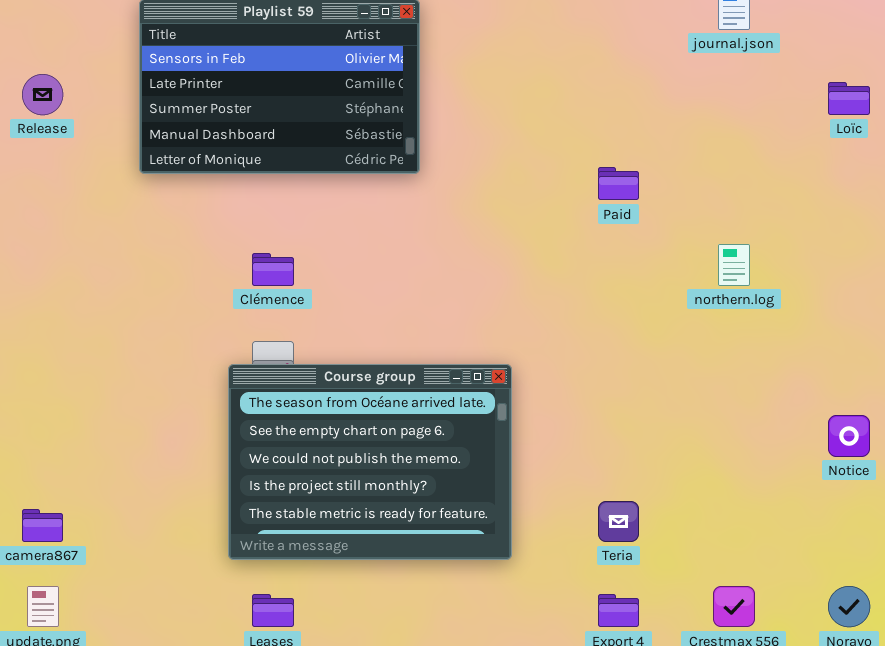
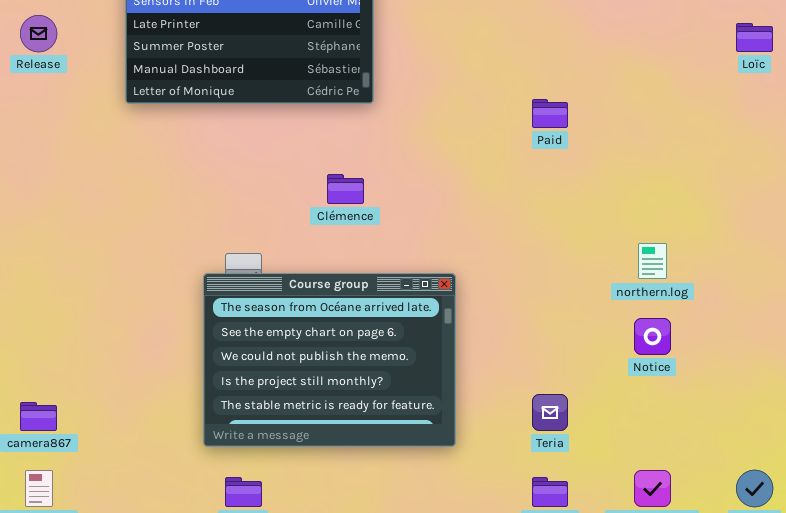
northern.log: [718,244,750,286] -> [638,243,667,279], moved
Clémence: [252,253,294,286] -> [327,174,364,204], moved
Notice: [828,415,870,457] -> [634,318,671,355], moved

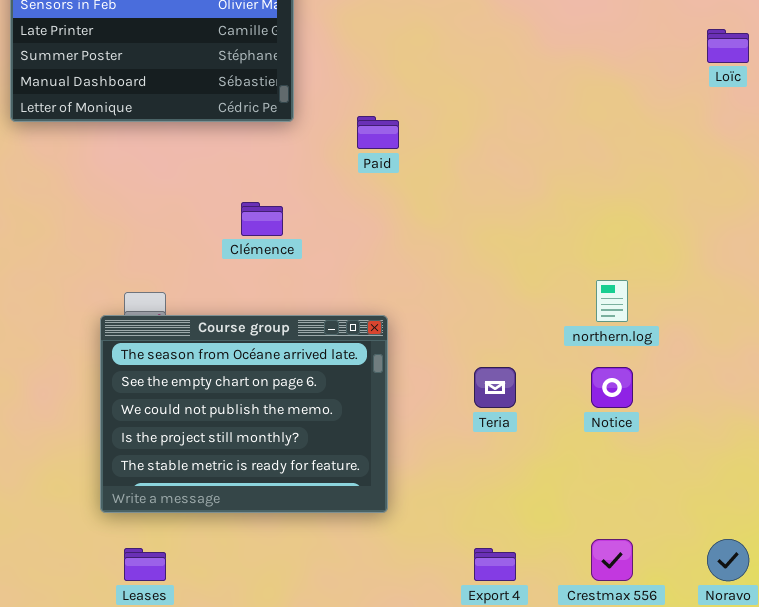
Paid: [532,99,568,128] -> [357,116,399,149], moved
Teria: [532,394,568,431] -> [474,367,516,408], moved

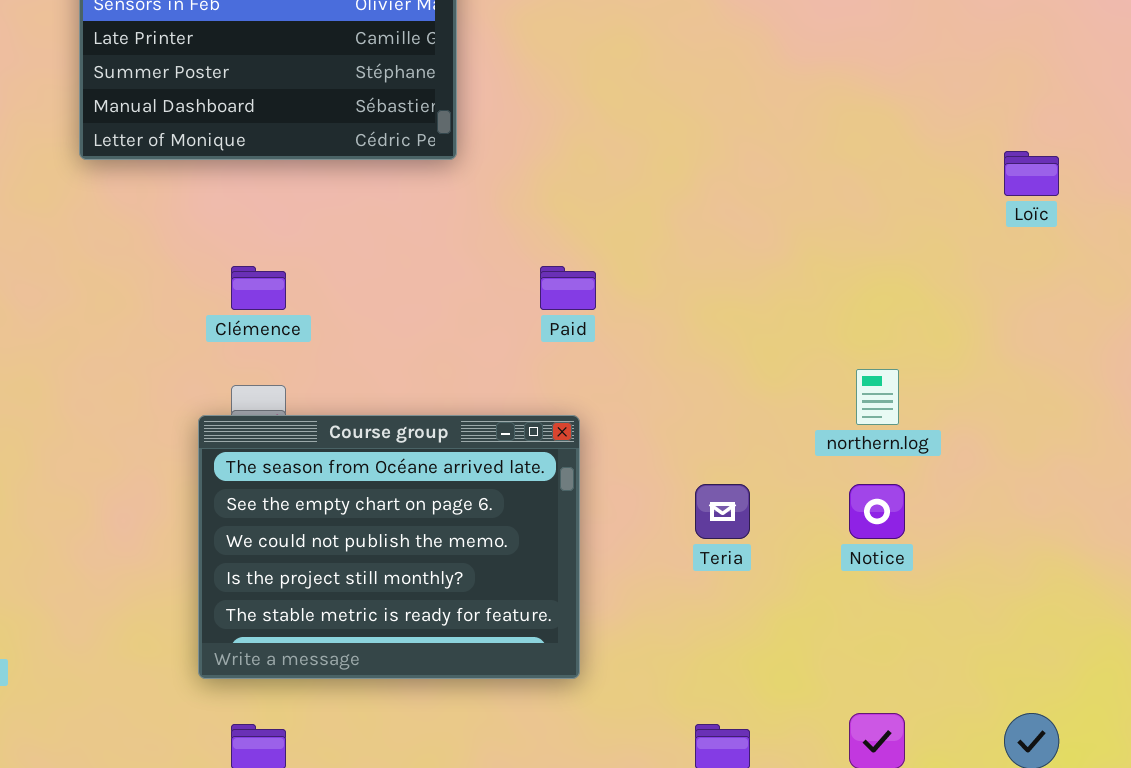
Loïc: [707,29,749,63] -> [1004,151,1059,196], moved
Paid: [357,116,399,149] -> [540,266,596,310], moved
Clémence: [241,202,283,236] -> [231,266,286,310], moved

